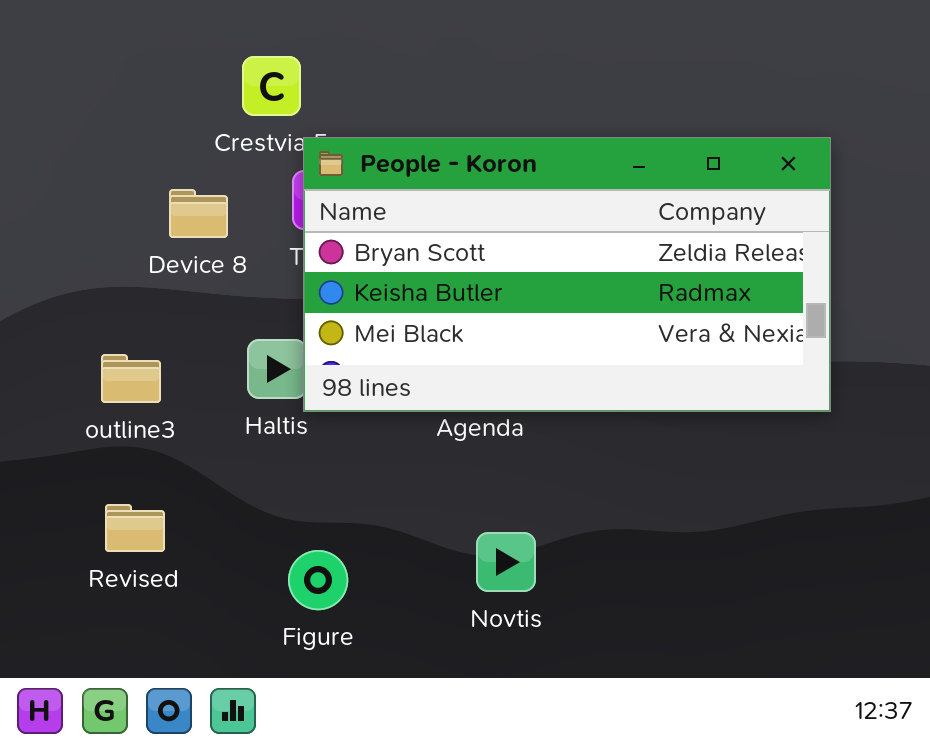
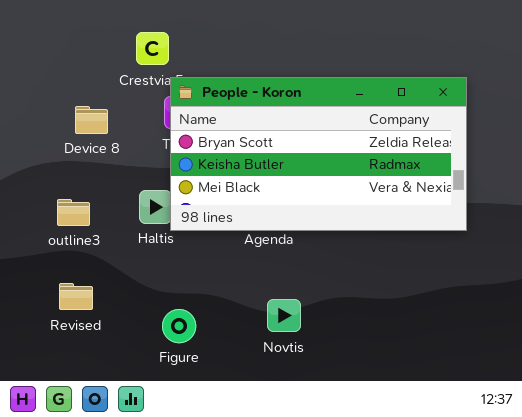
Device 8: [169,189,228,238] -> [75,106,108,134], moved

